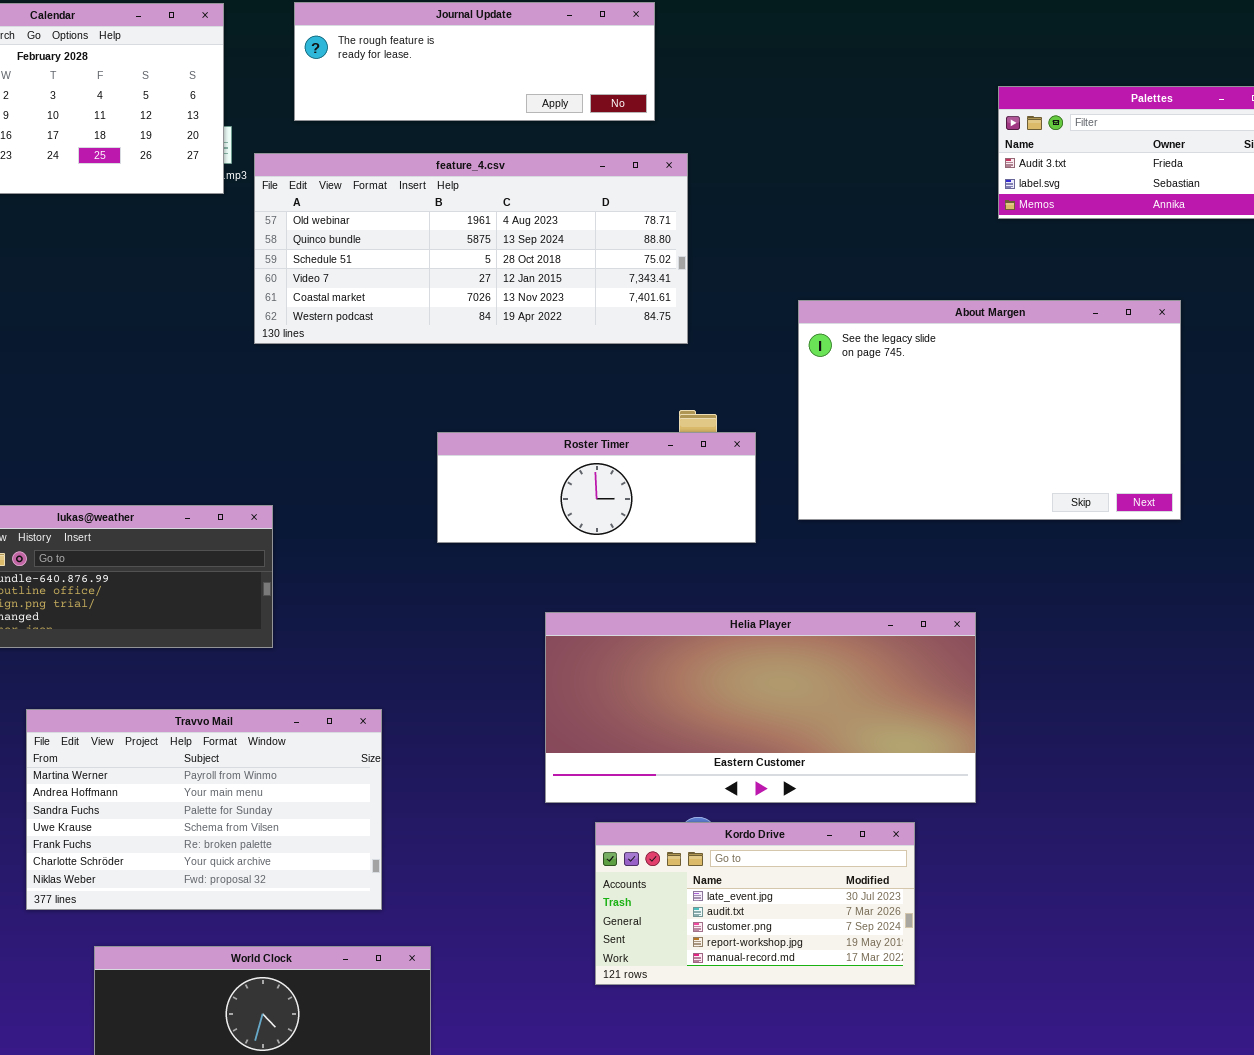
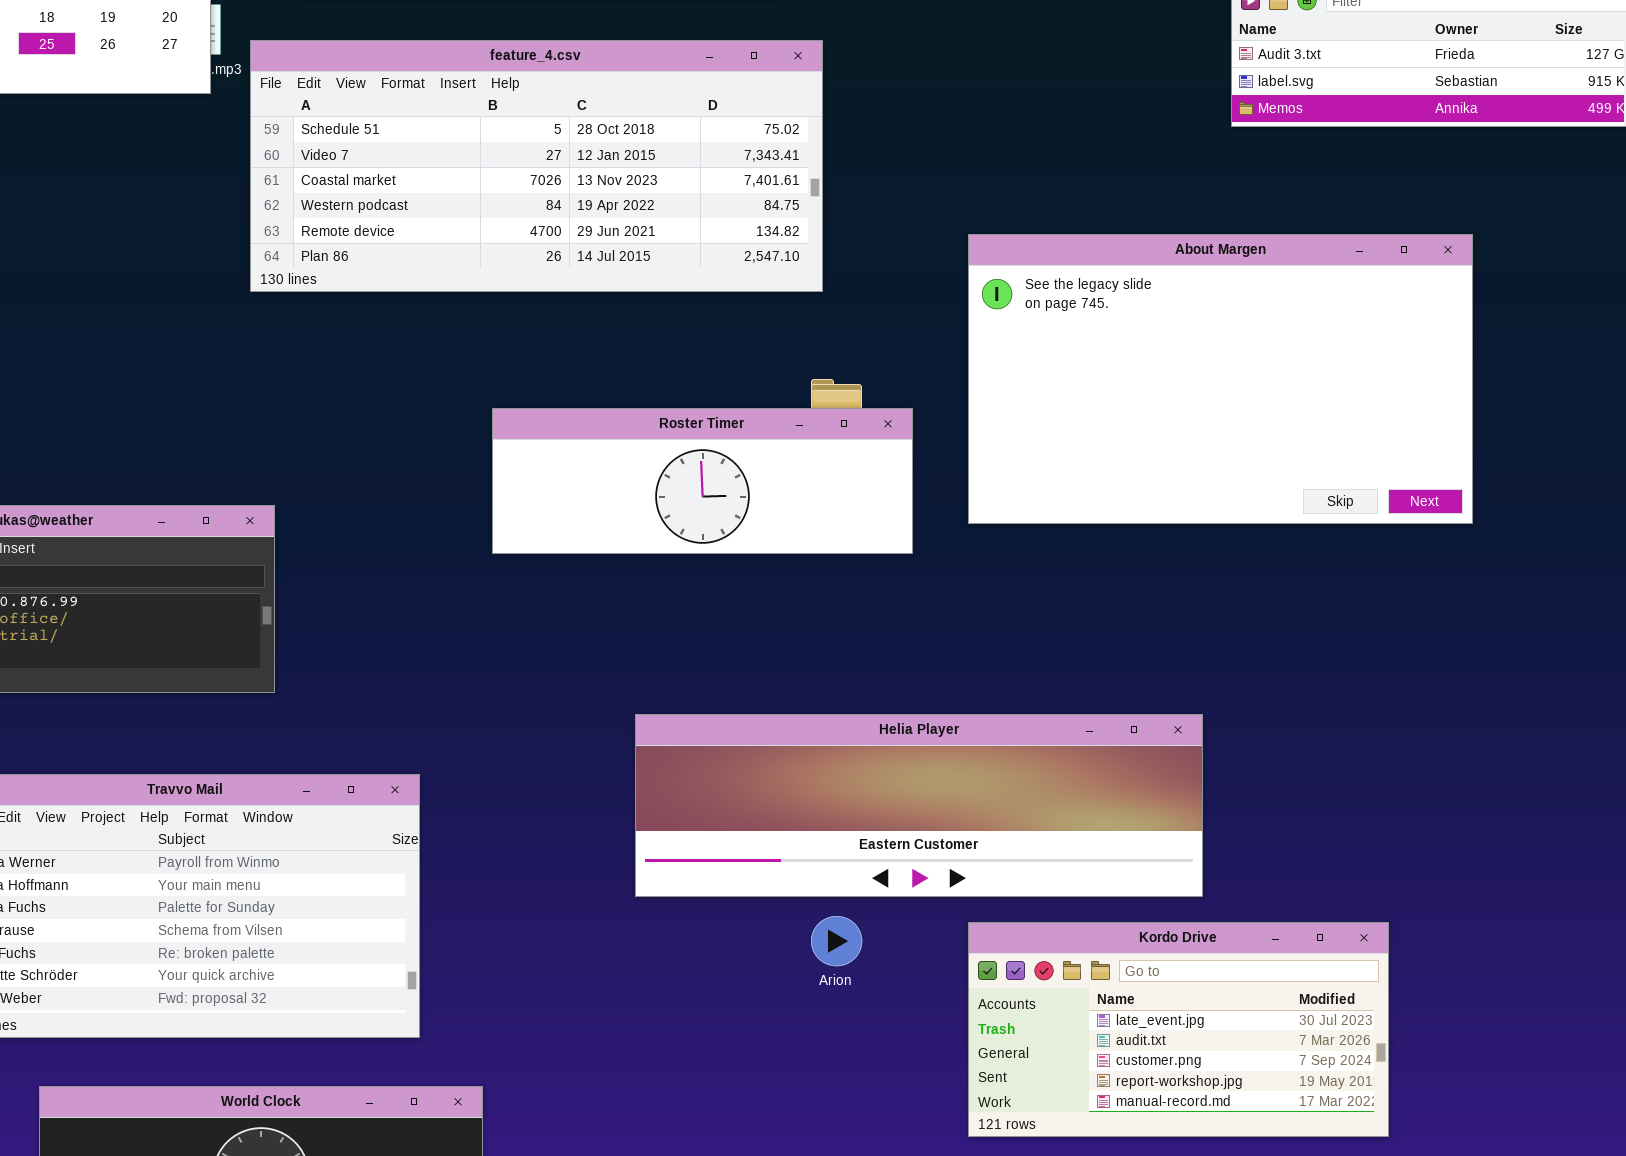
feature_4.csv: [254,153,688,344] -> [250,40,823,292], scrolled down 2 rows
Helia Player: [545,612,976,803] -> [635,714,1203,897], resized
Kordo Drive: [595,822,915,985] -> [968,922,1389,1137], moved

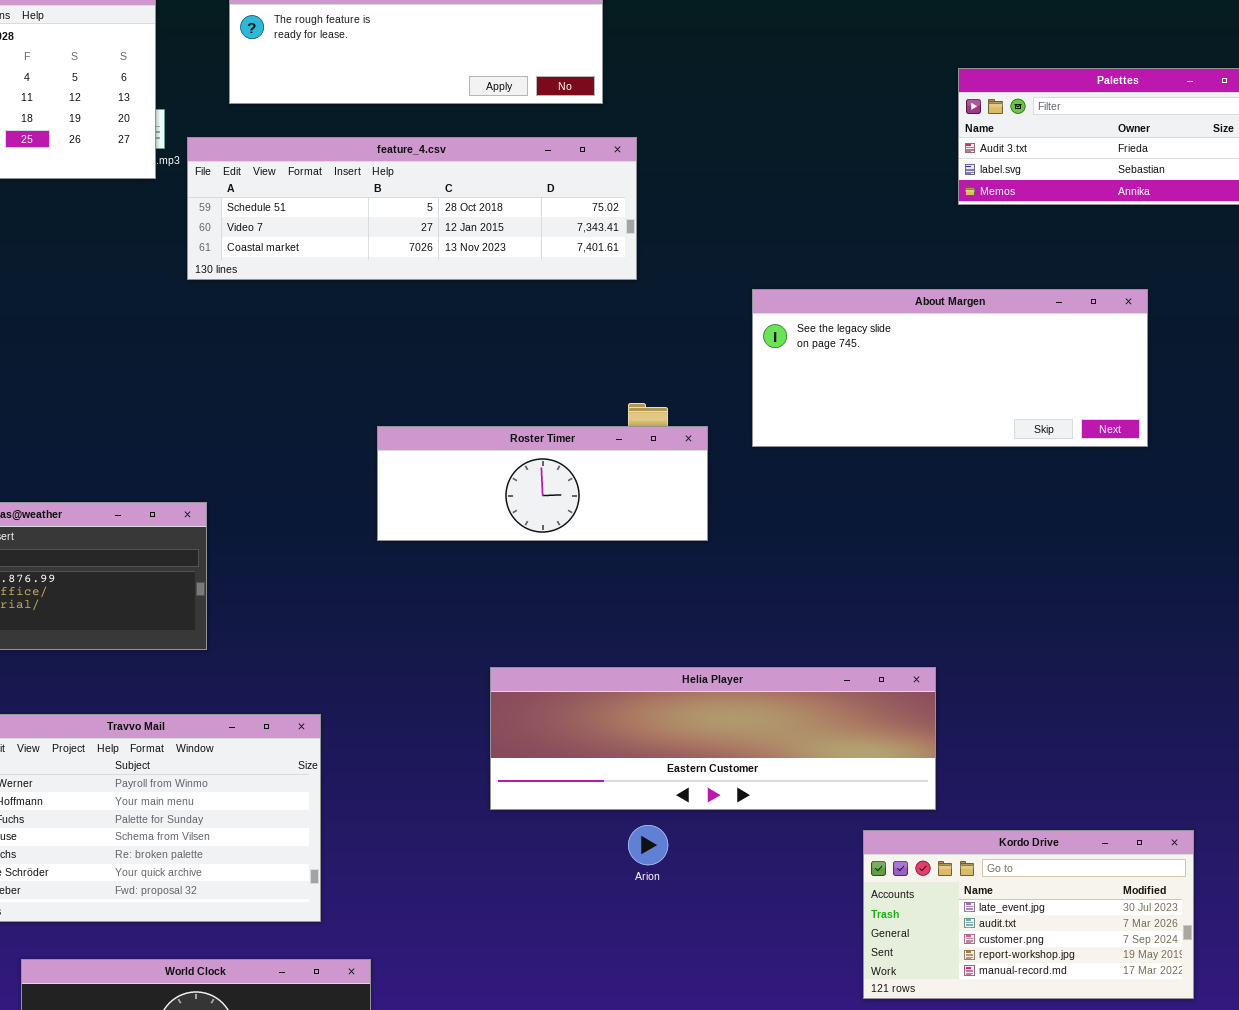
feature_4.csv: [250,40,823,292] -> [187,137,637,280], resized
About Margen: [968,234,1473,524] -> [752,289,1148,447], resized
Kordo Drive: [968,922,1389,1137] -> [863,830,1194,999], moved

